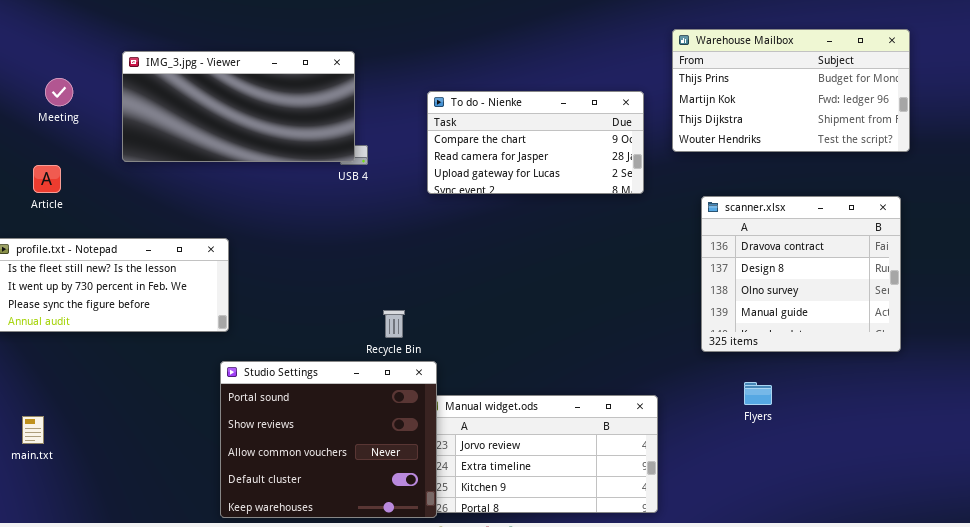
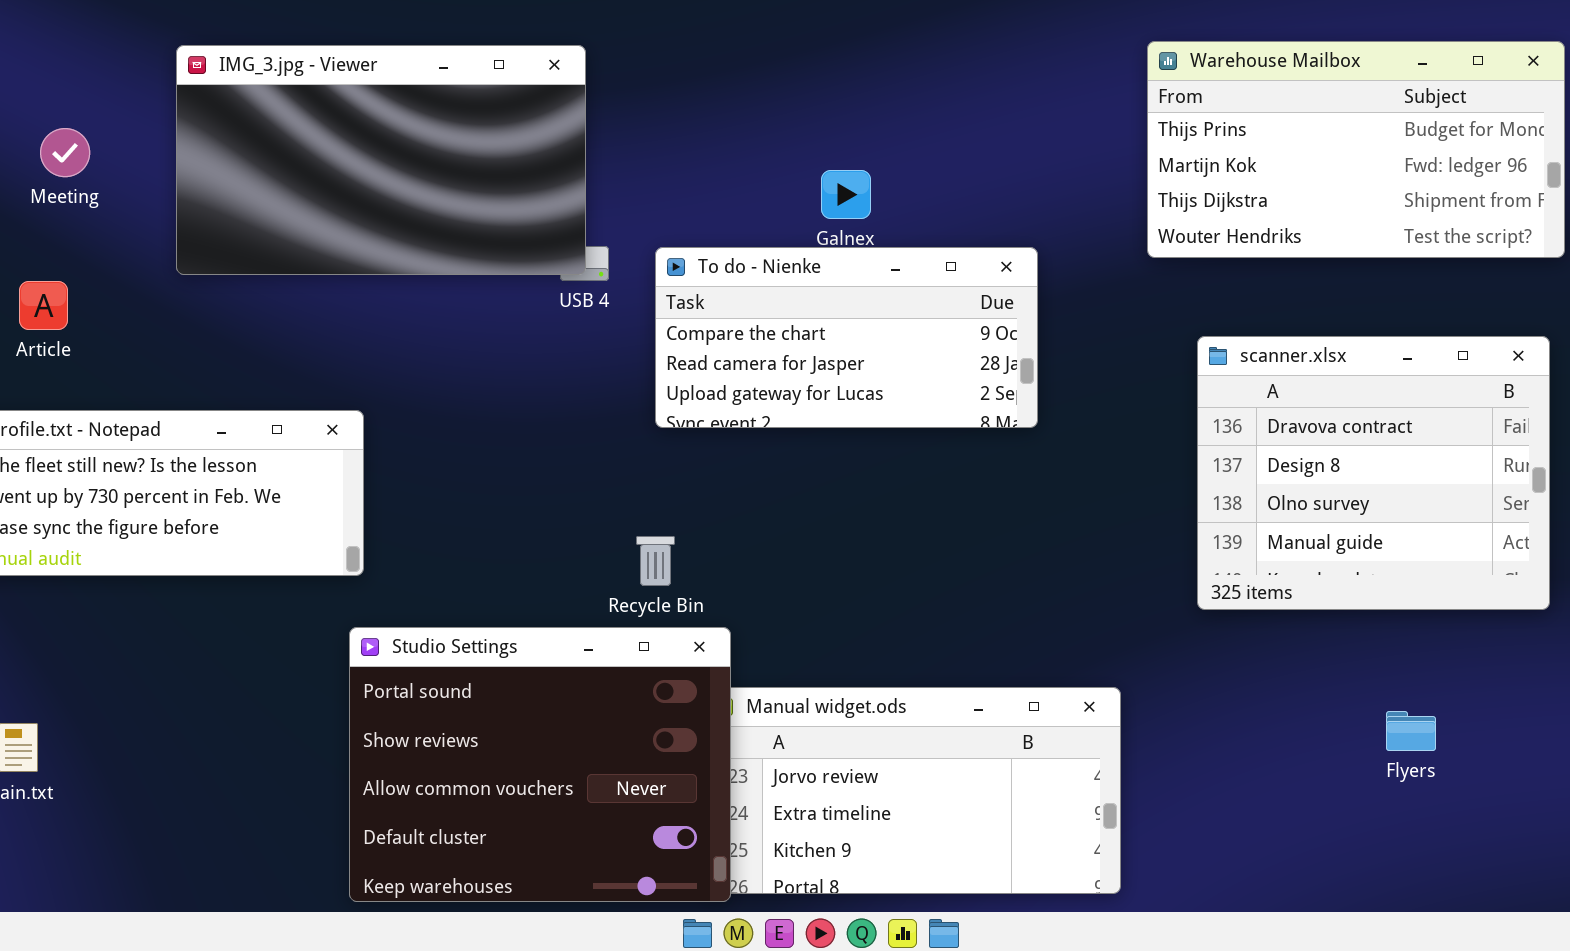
IMG_3.jpg - Viewer: [122,51,355,162] -> [176,45,586,275], resized
To do - Nienke: [427,91,644,194] -> [655,247,1038,428], moved
Flyers: [744,382,772,405] -> [1386,711,1436,751], moved

